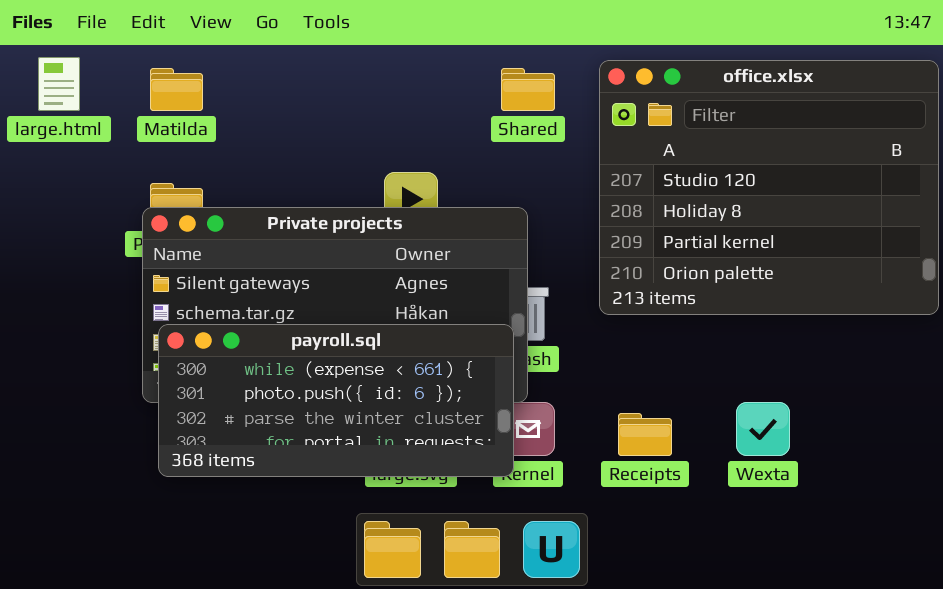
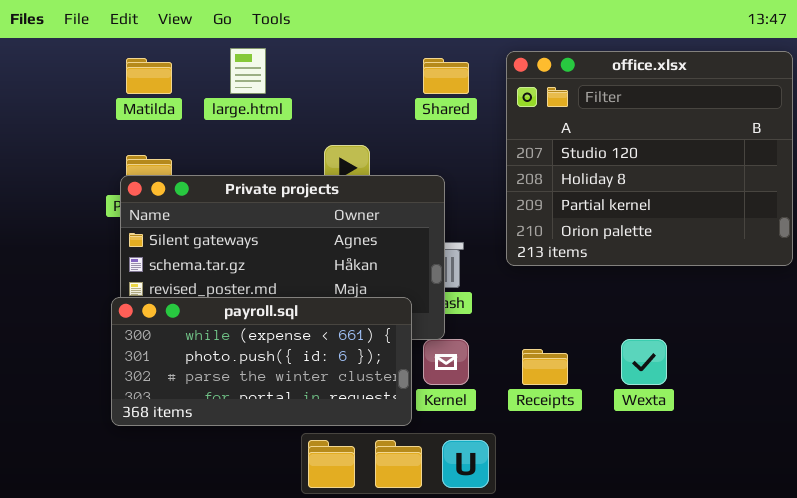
large.html: [38,57,80,111] -> [230,48,266,94], moved
payroll.sql: [158,324,514,477] -> [111,297,412,426], moved

